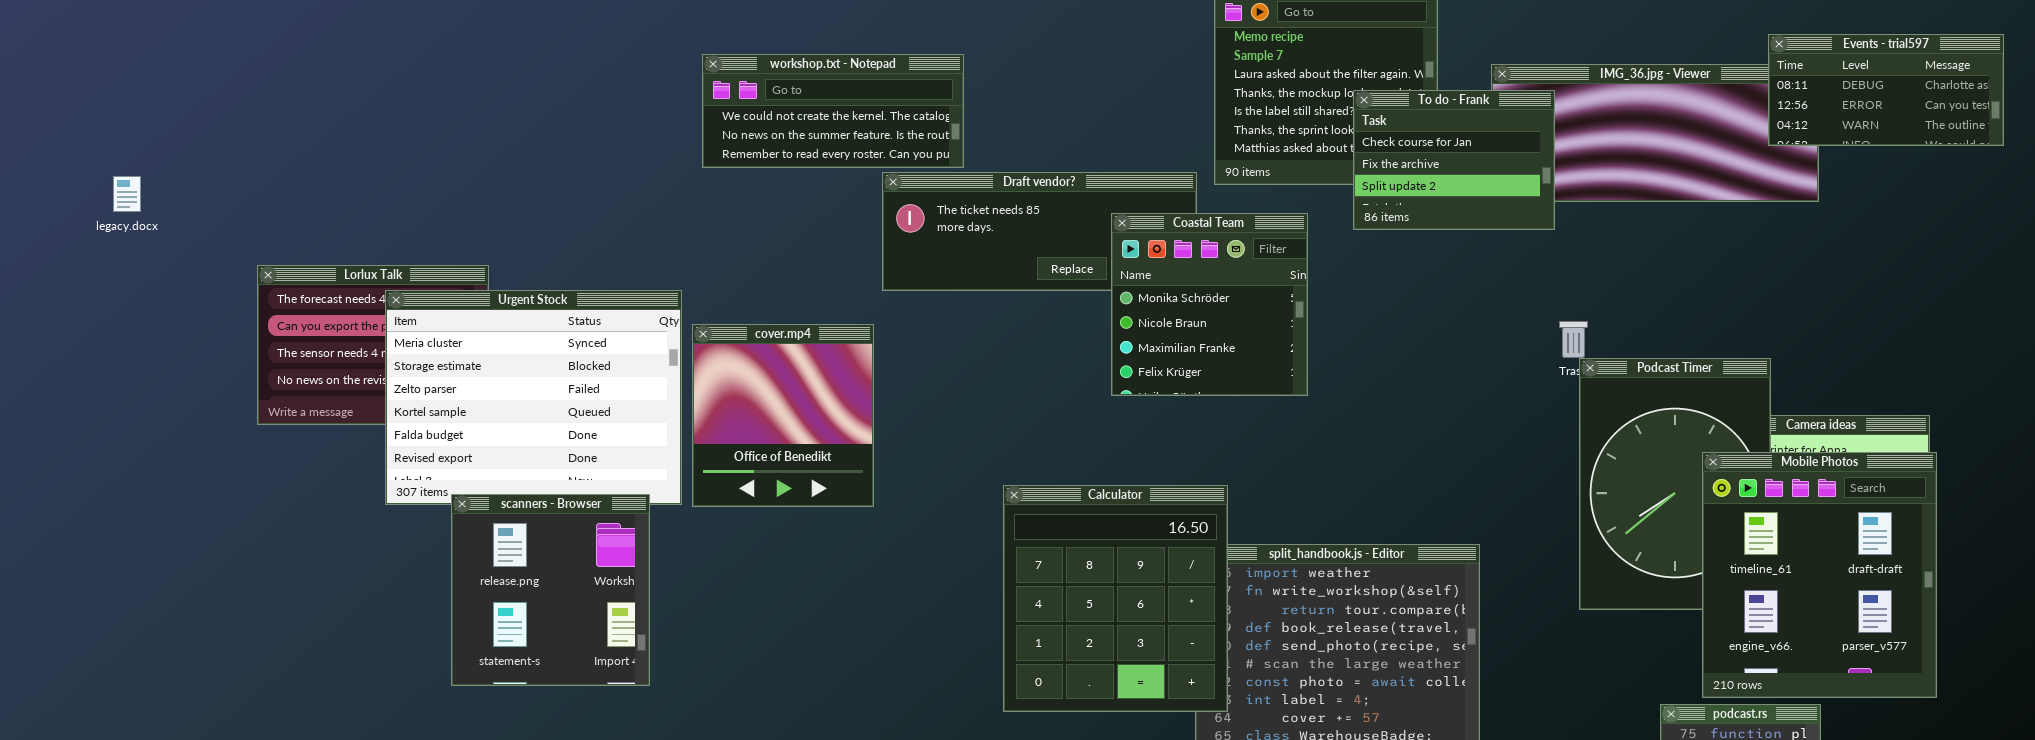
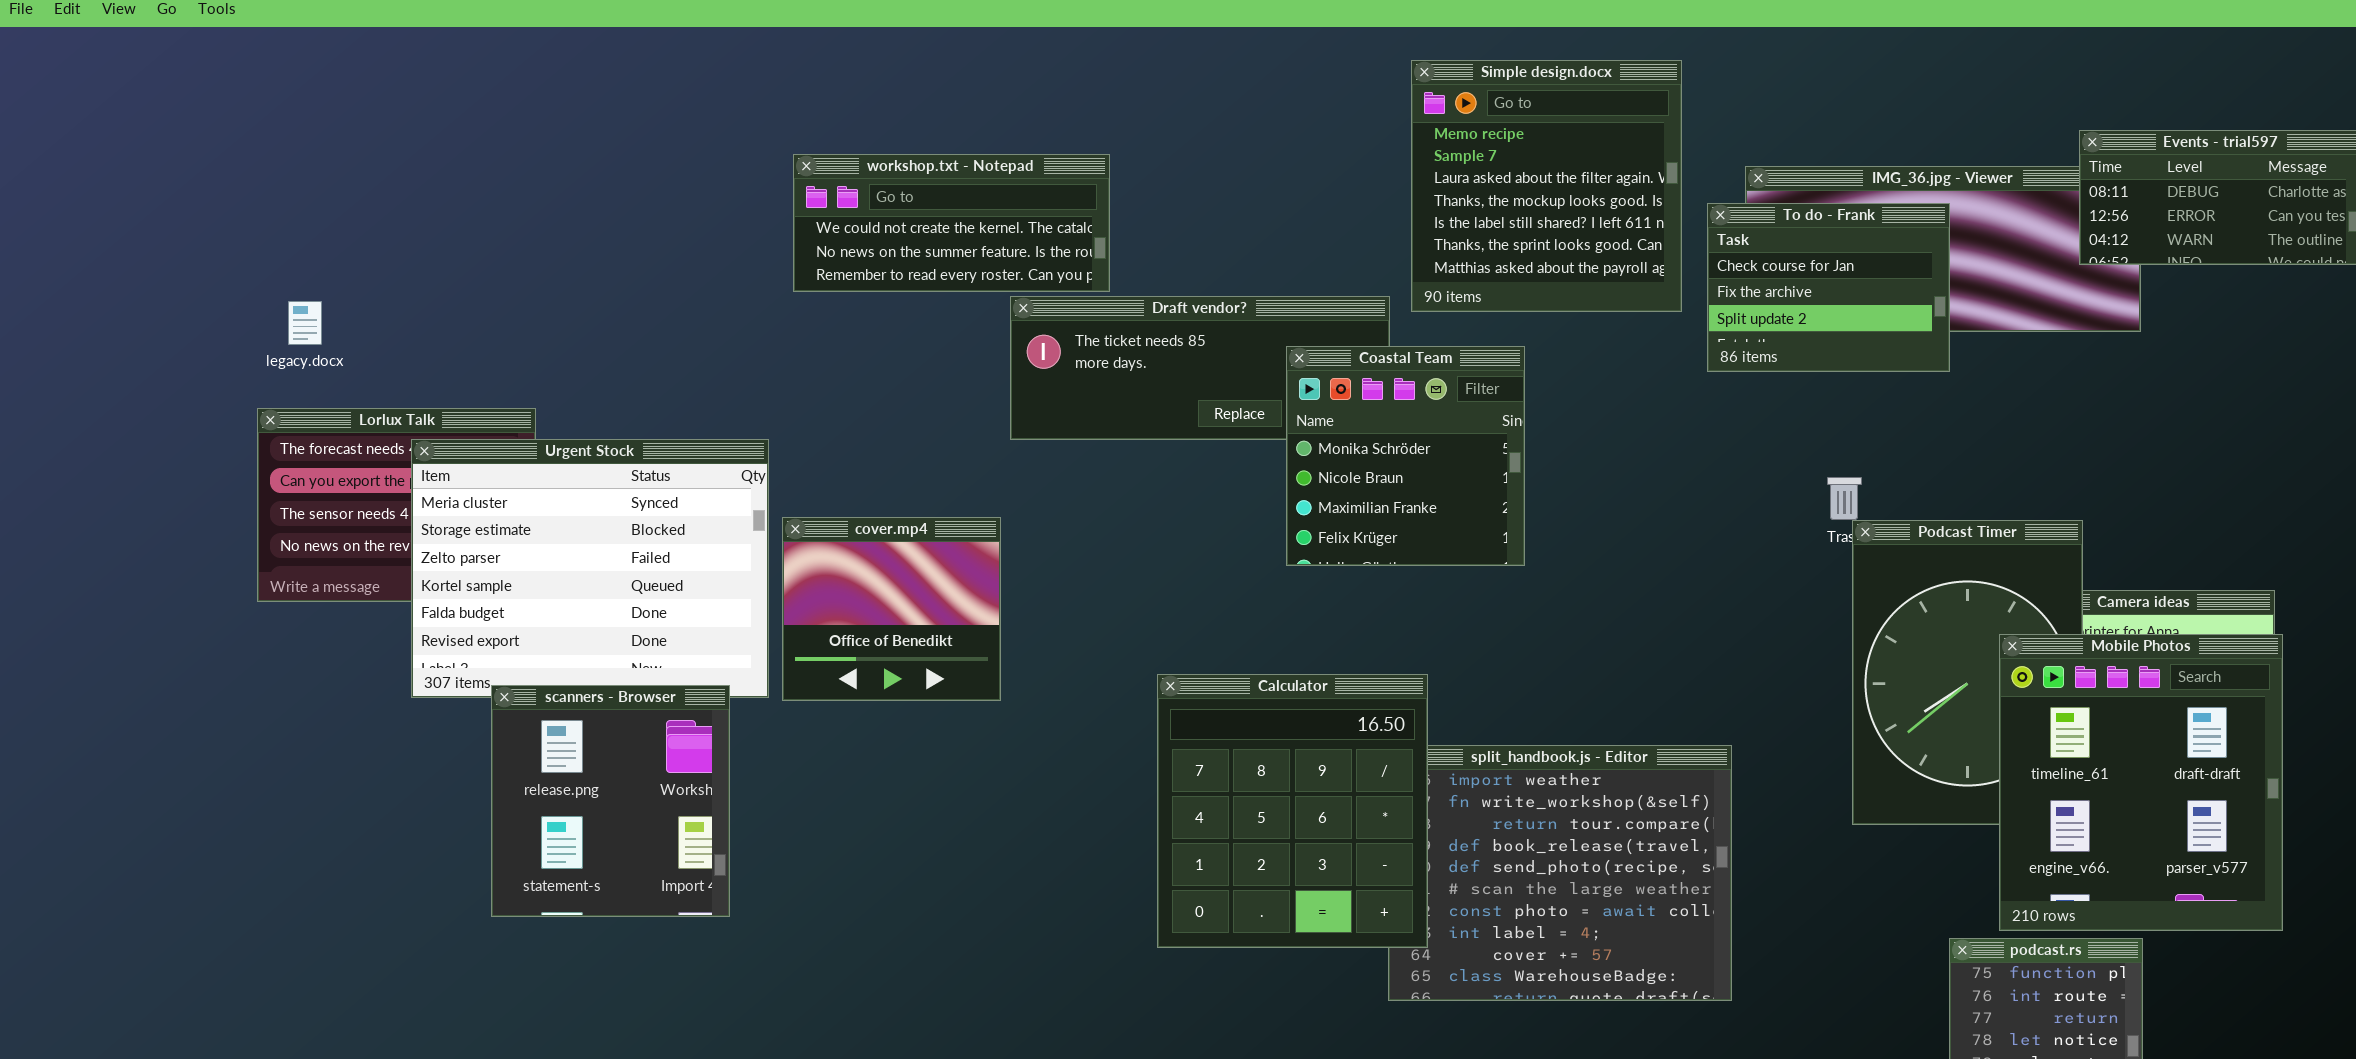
To do - Frank: [1353,90,1555,230] -> [1707,203,1950,372], moved
legacy.docx: [113,176,141,212] -> [288,301,322,345], moved
cover.mp4: [692,324,874,507] -> [782,517,1001,701], resized

